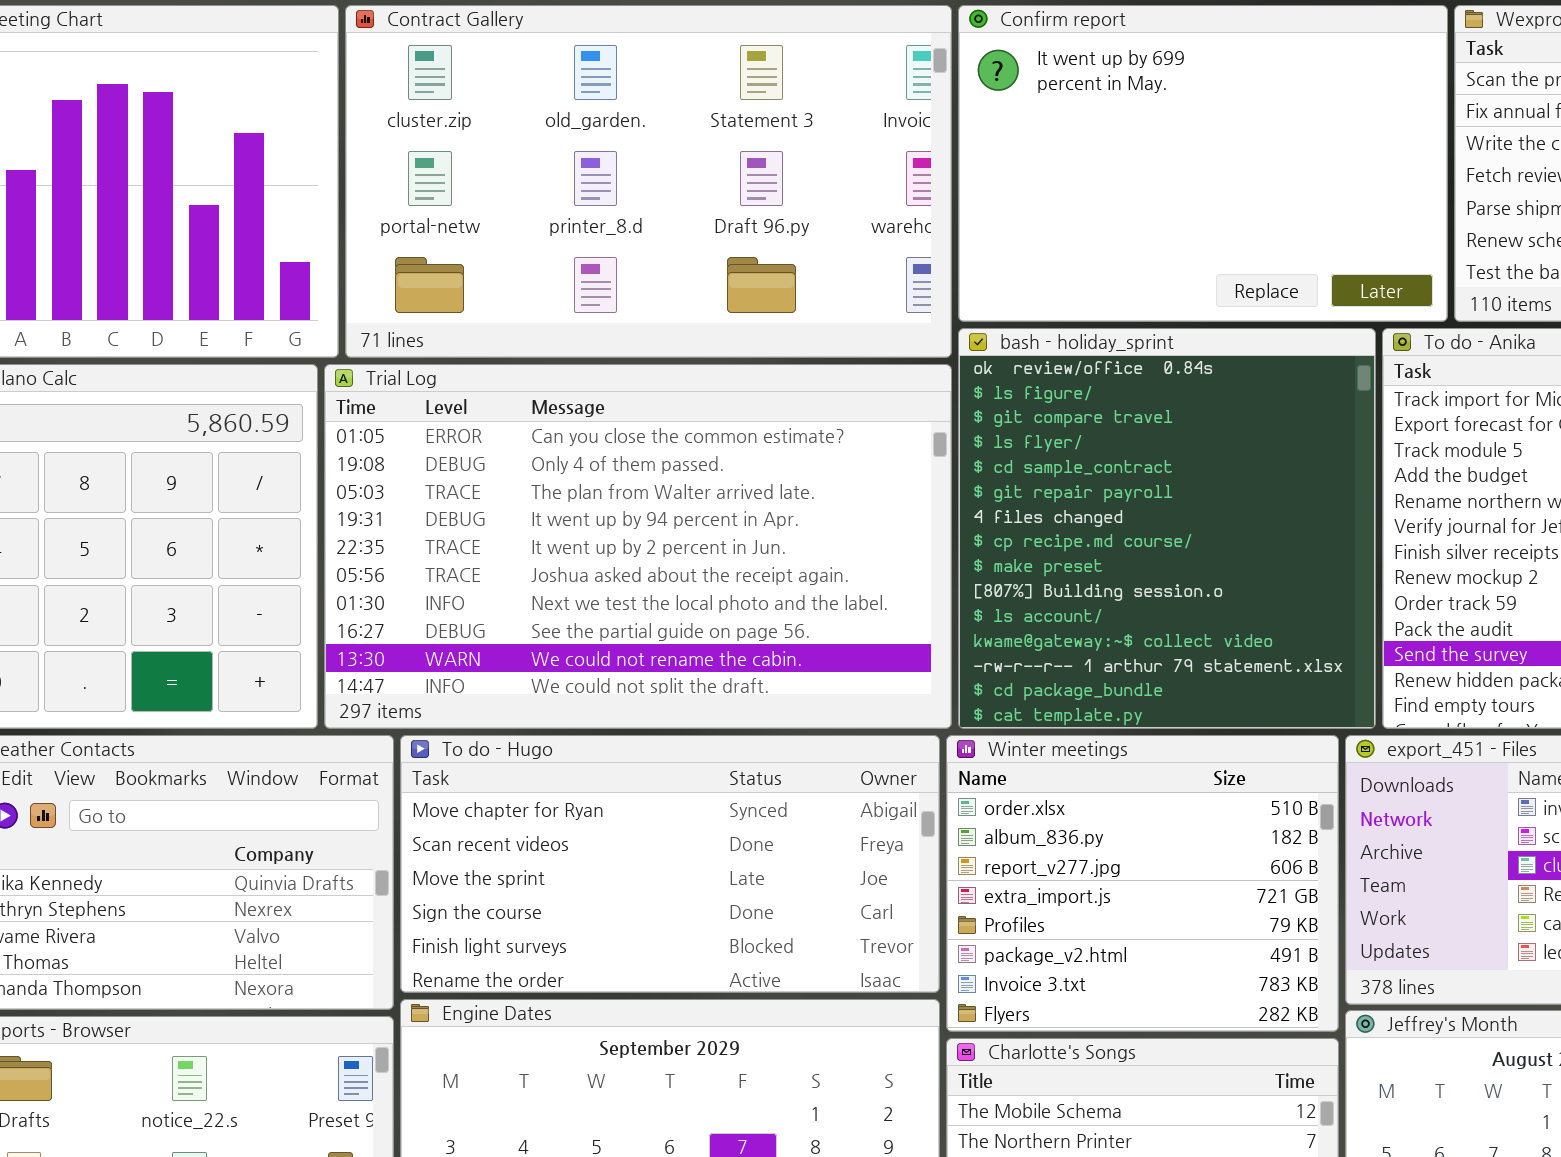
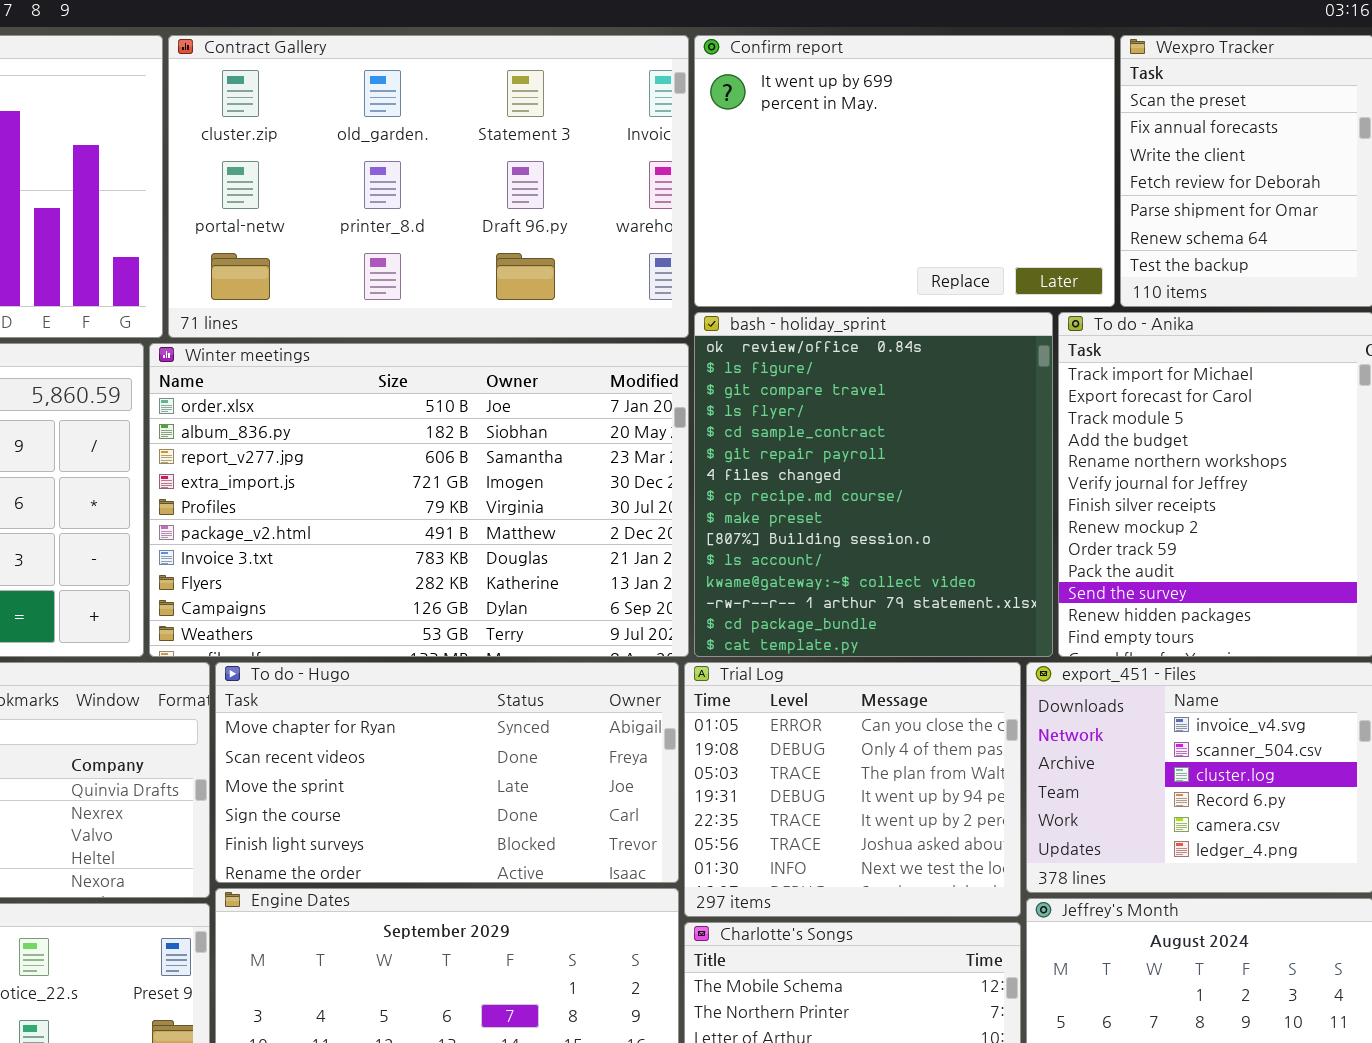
Trial Log: [324,364,952,729] -> [684,662,1021,917], moved, resized
Winter meetings: [946,735,1339,1032] -> [149,343,689,657], moved, resized

